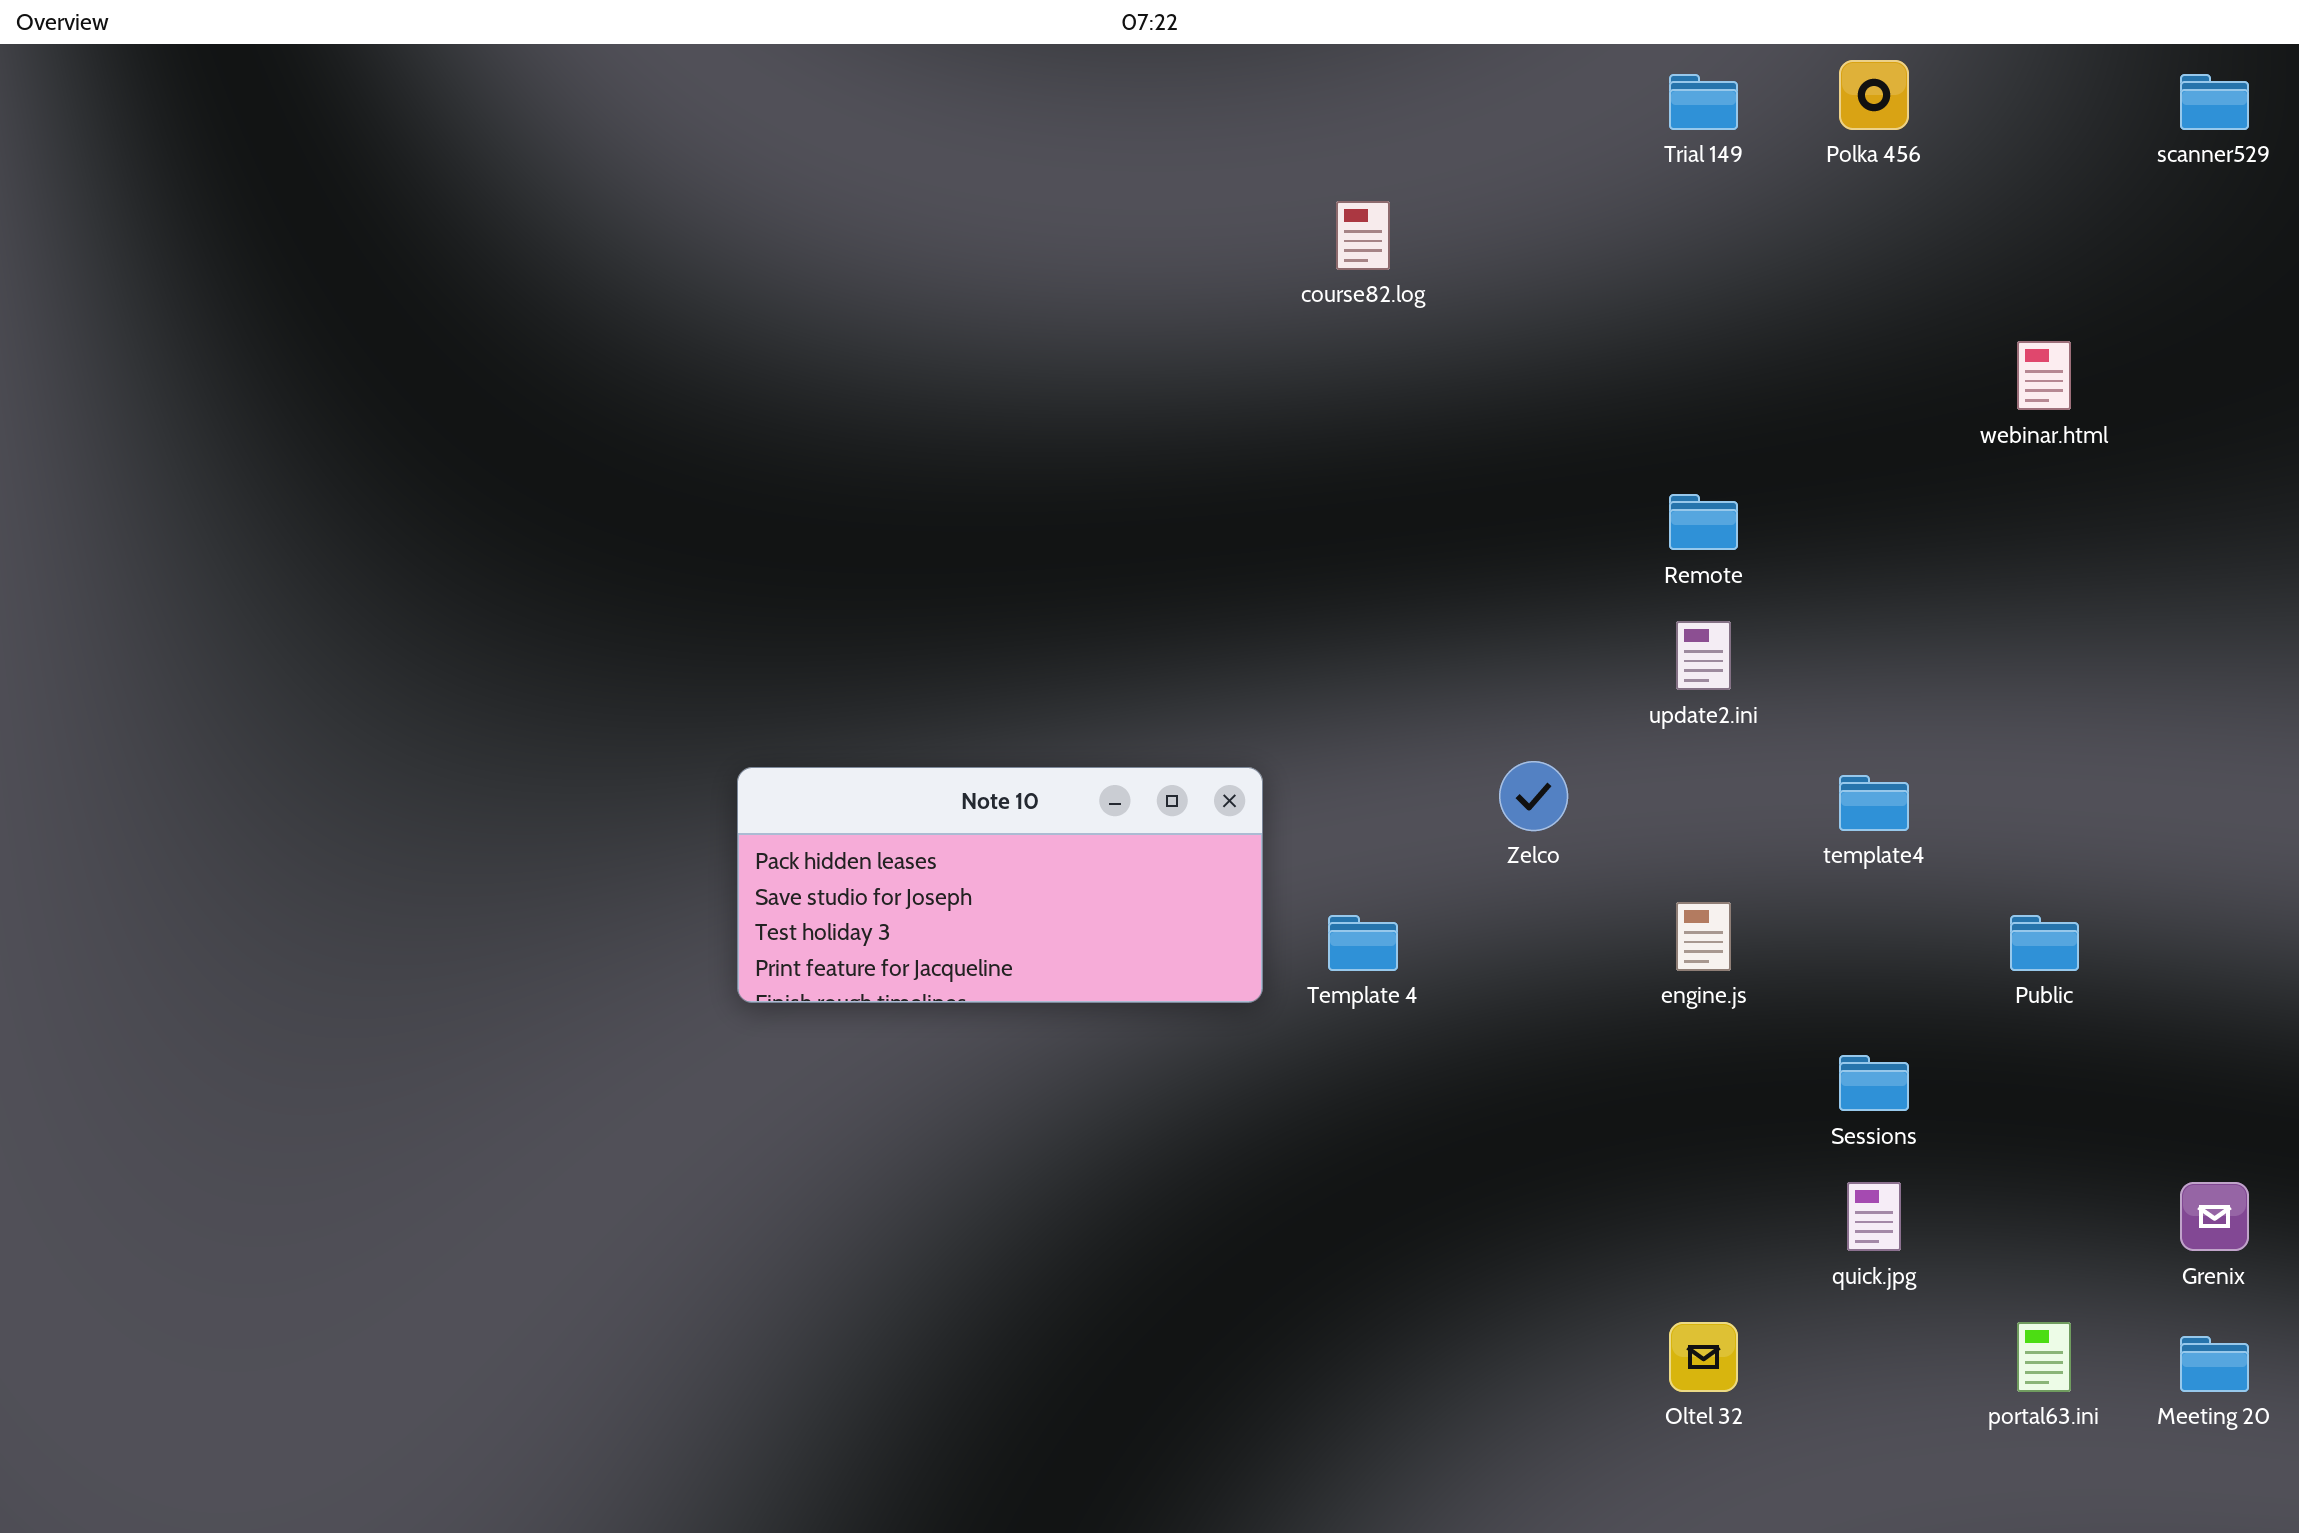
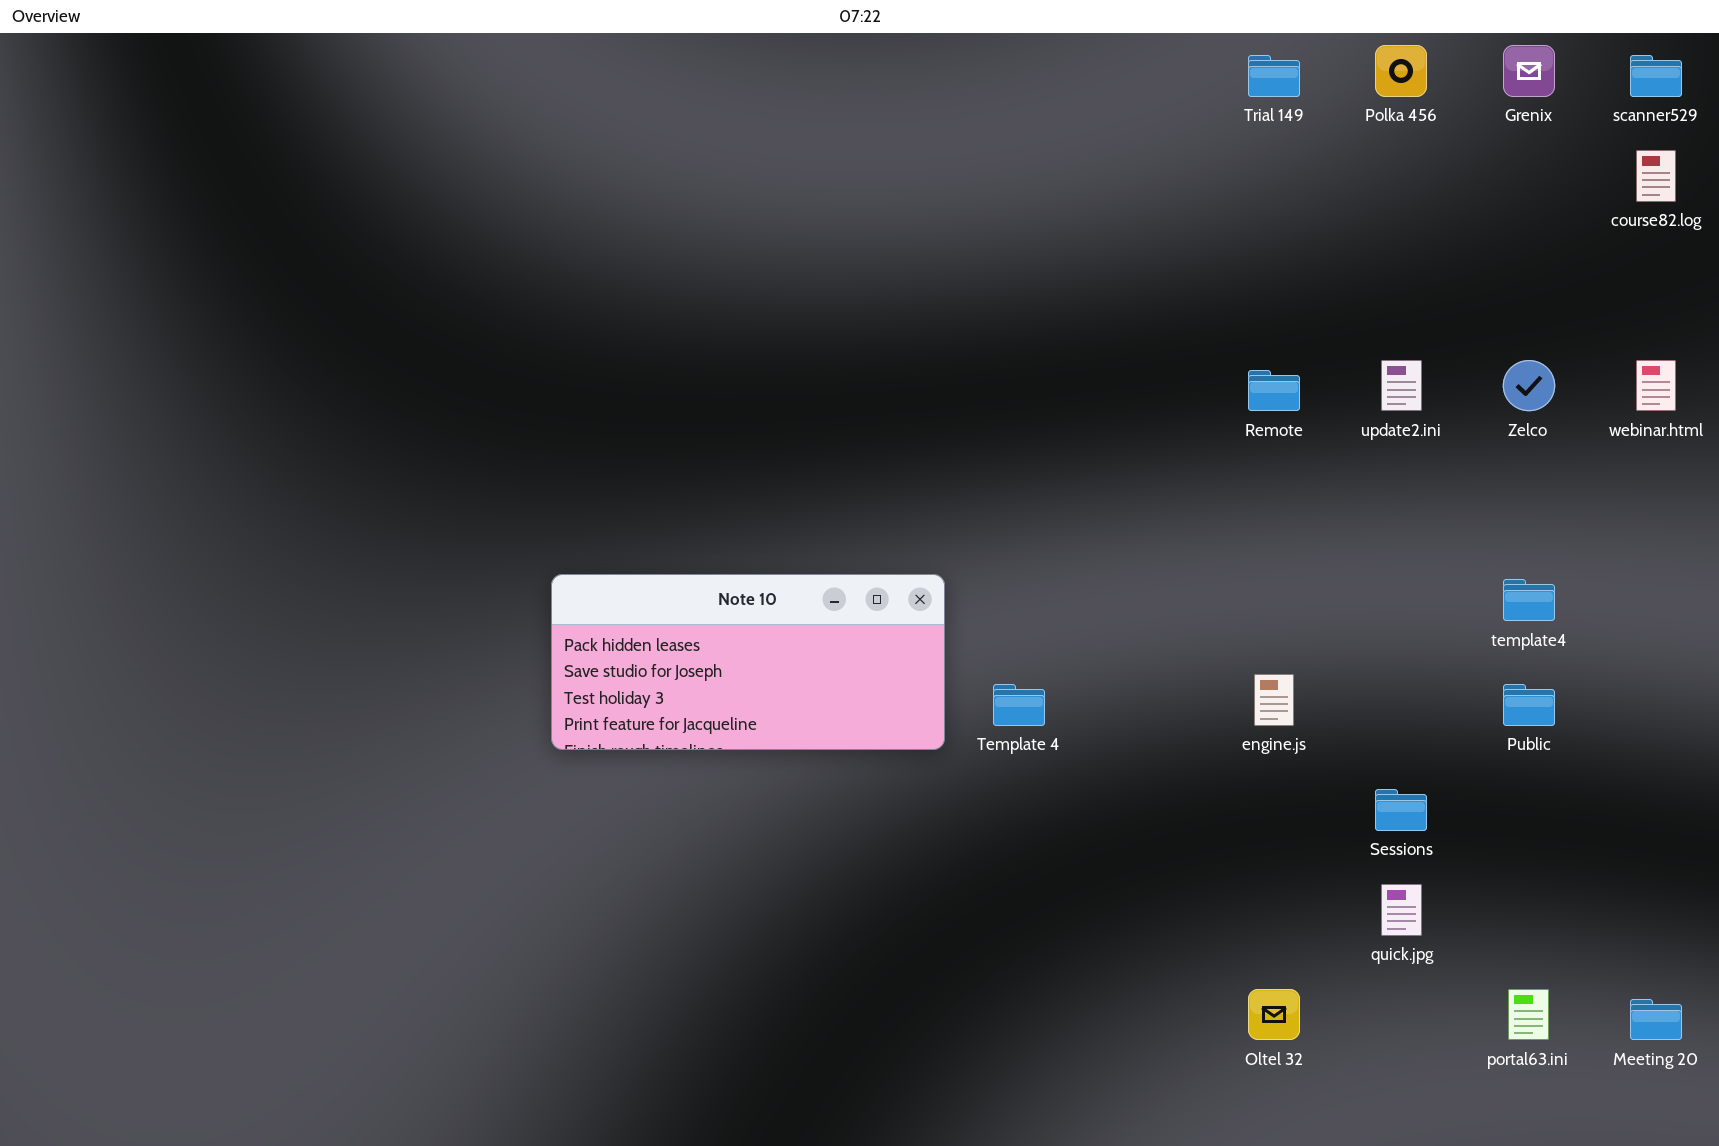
course82.log: [1336,201,1390,270] -> [1636,150,1676,202], moved
webinar.html: [2017,341,2071,410] -> [1636,360,1676,411], moved
update2.ini: [1676,621,1731,690] -> [1381,360,1422,411], moved
Zelco: [1499,761,1568,831] -> [1503,360,1555,411], moved
template4: [1839,775,1909,831] -> [1503,579,1555,621], moved
Grenix: [2180,1182,2249,1251] -> [1503,45,1555,97], moved

